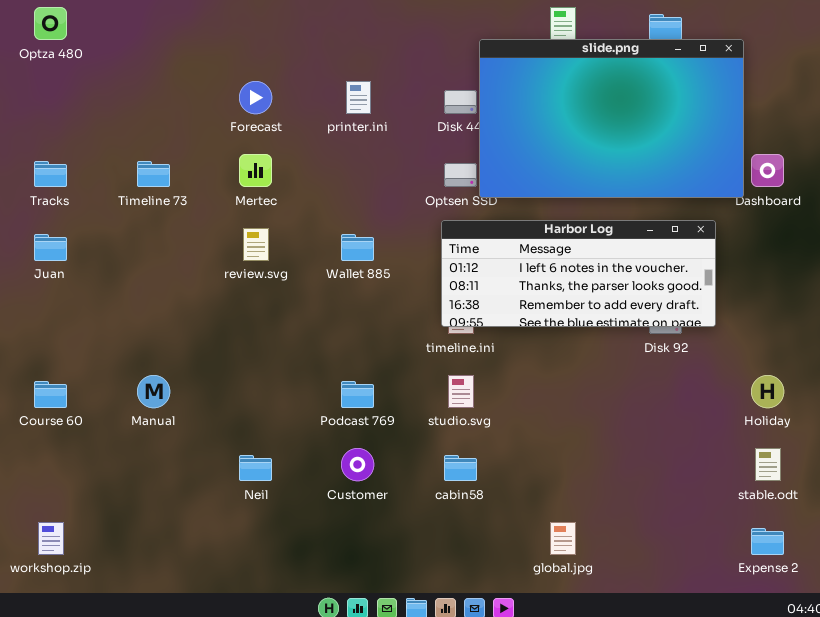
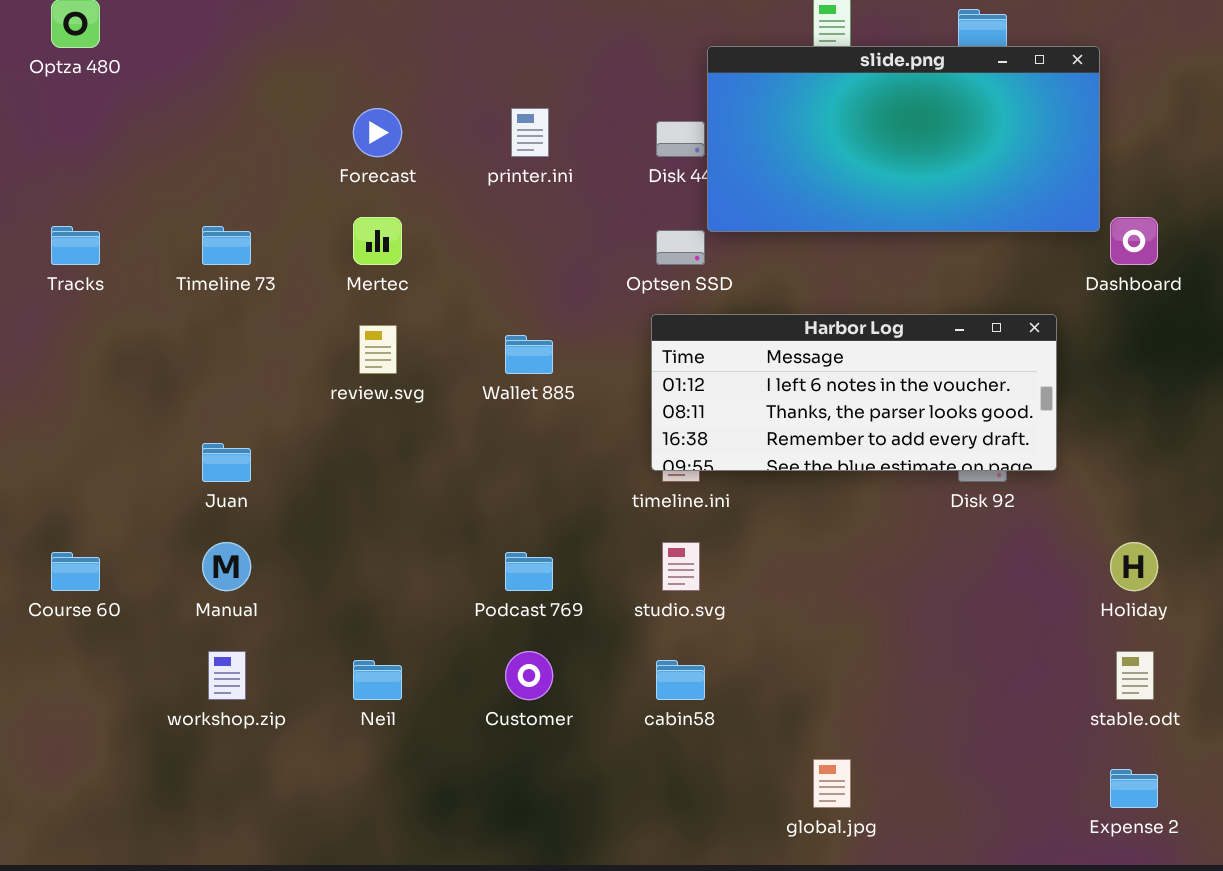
slide.png: [479,39,744,198] -> [707,46,1100,232], resized
Juan: [34,234,67,261] -> [202,443,251,482], moved
workshop.zip: [38,522,64,555] -> [208,651,246,700], moved

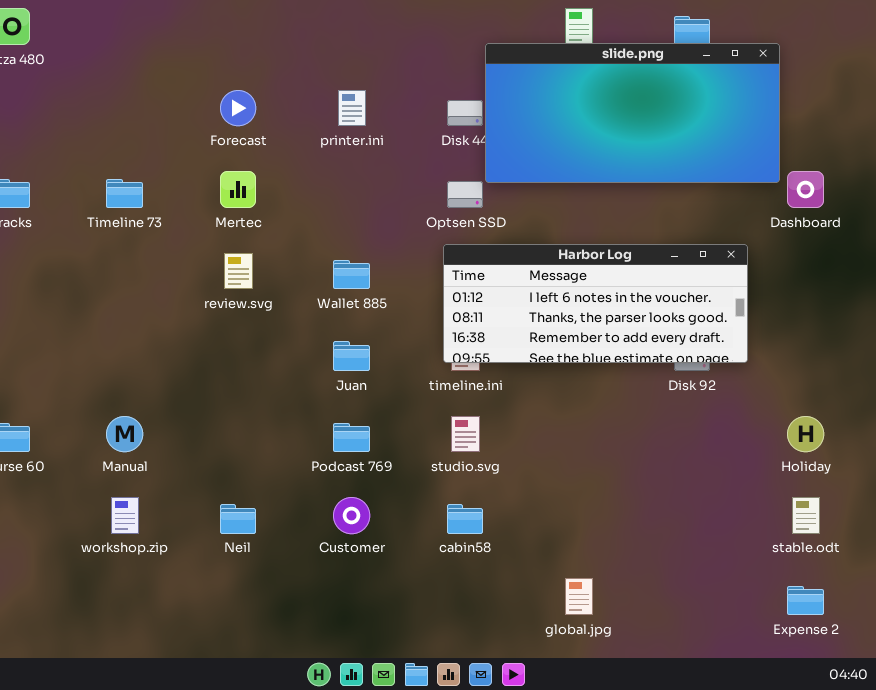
Juan: [202,443,251,482] -> [333,341,370,371], moved

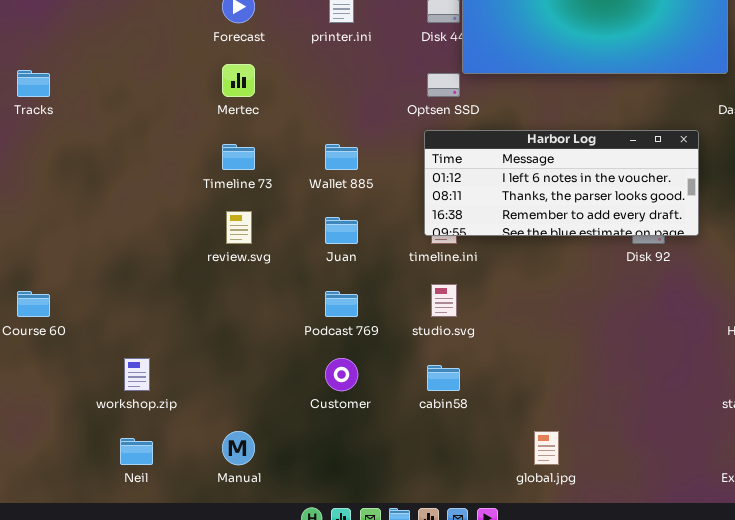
Timeline 73: [106,179,143,208] -> [222,144,255,170], moved
review.svg: [224,253,253,289] -> [226,211,252,244], moved
Manual: [106,416,143,452] -> [222,431,255,465], moved
Neil: [220,504,256,534] -> [120,438,153,465], moved

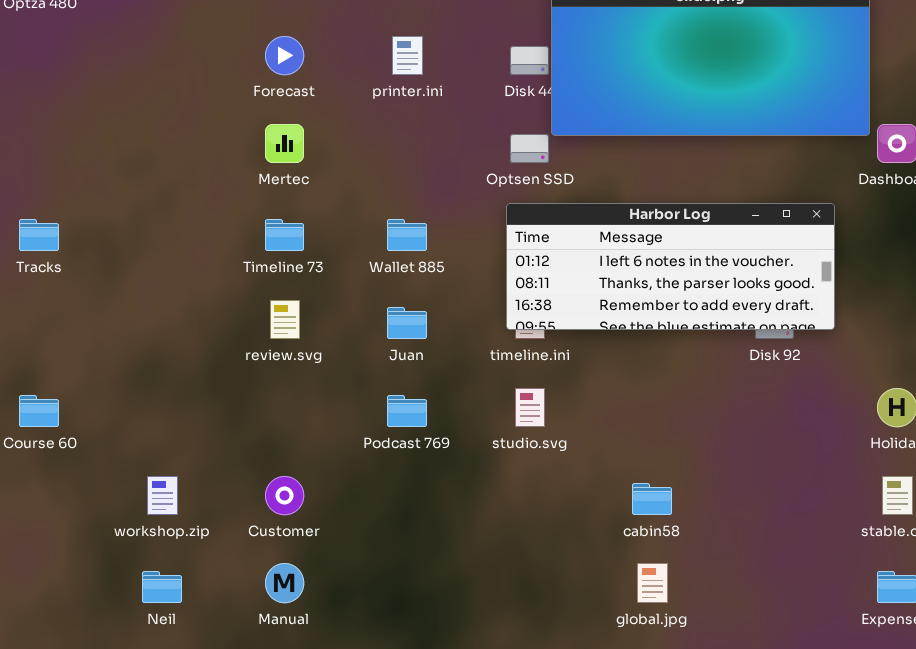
Tracks: [17,70,50,97] -> [19,219,59,251], moved
Customer: [325,358,358,391] -> [265,476,304,515], moved
cabin58: [427,365,460,391] -> [632,483,672,515], moved

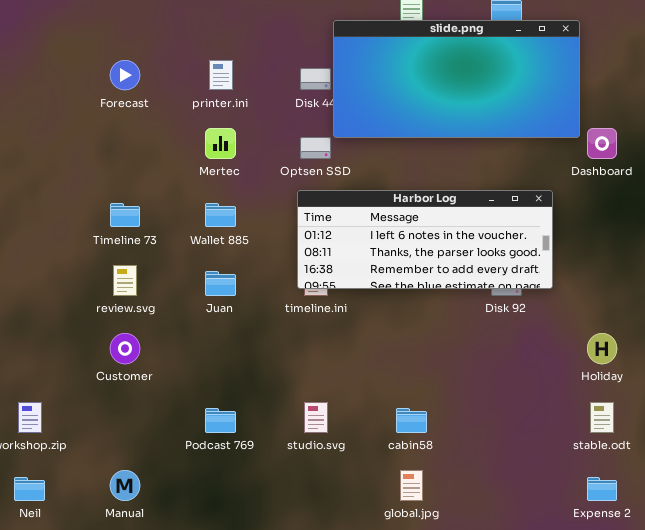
Mertec: [265,124,304,163] -> [205,128,236,159], moved
studio.svg: [515,388,545,427] -> [304,402,328,433], moved
Podcast 769: [387,395,427,427] -> [205,408,236,433], moved
Customer: [265,476,304,515] -> [110,333,140,364], moved

